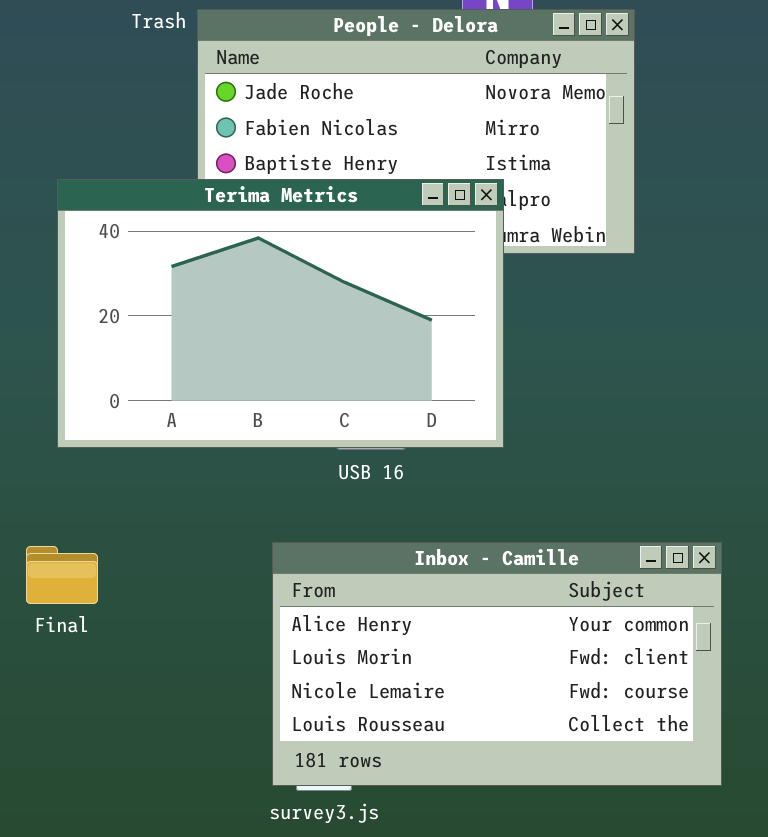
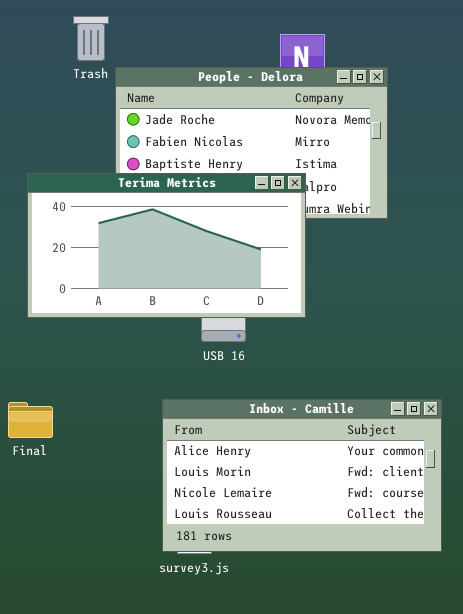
Terima Metrics: [57,179,504,448] -> [27,173,306,318], resized

